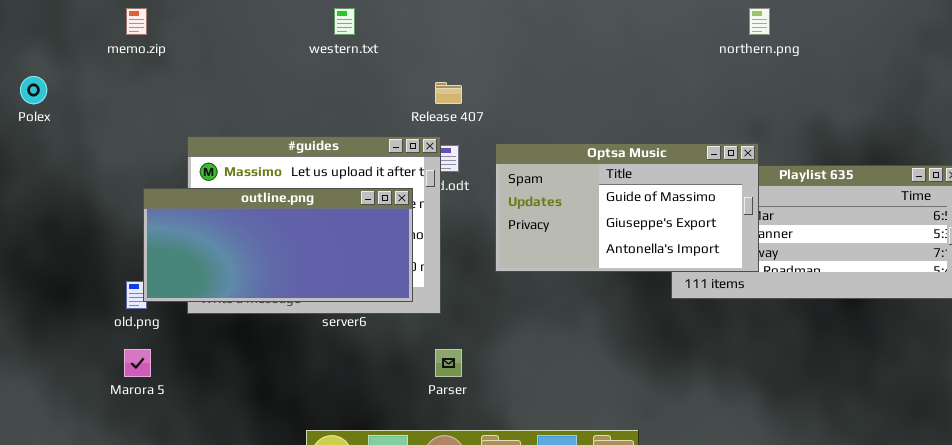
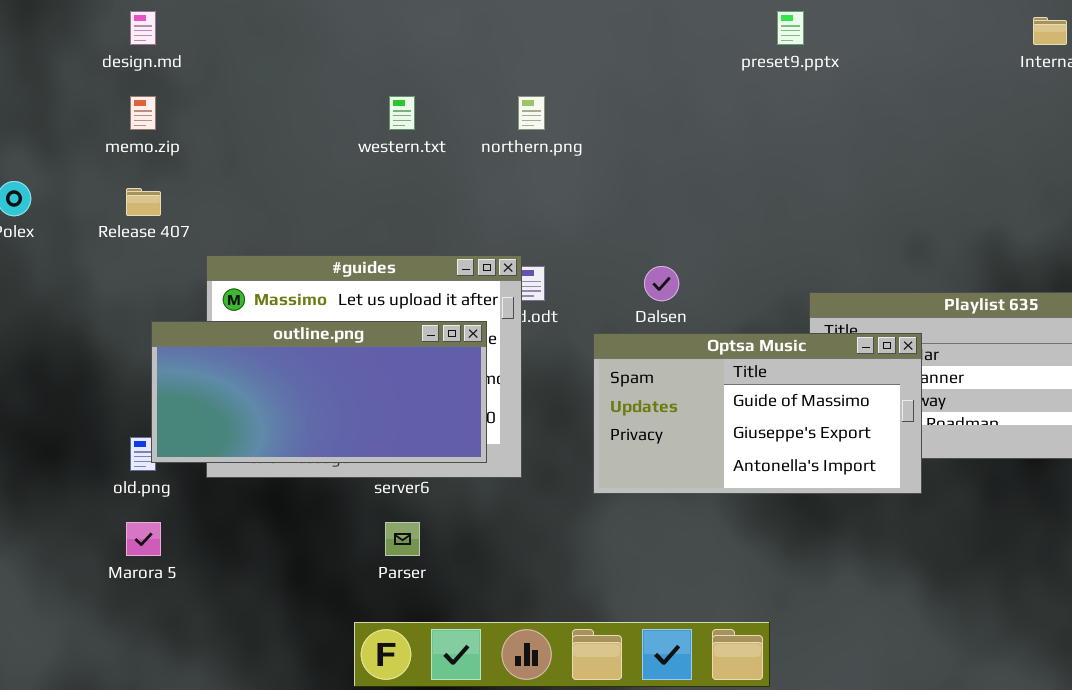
northern.png: [749,8,770,35] -> [518,96,545,130], moved
Release 407: [435,82,462,104] -> [126,188,161,216], moved
Optsa Music: [495,143,759,272] -> [593,333,922,494], moved
Parser: [435,349,462,377] -> [385,522,420,556], moved

